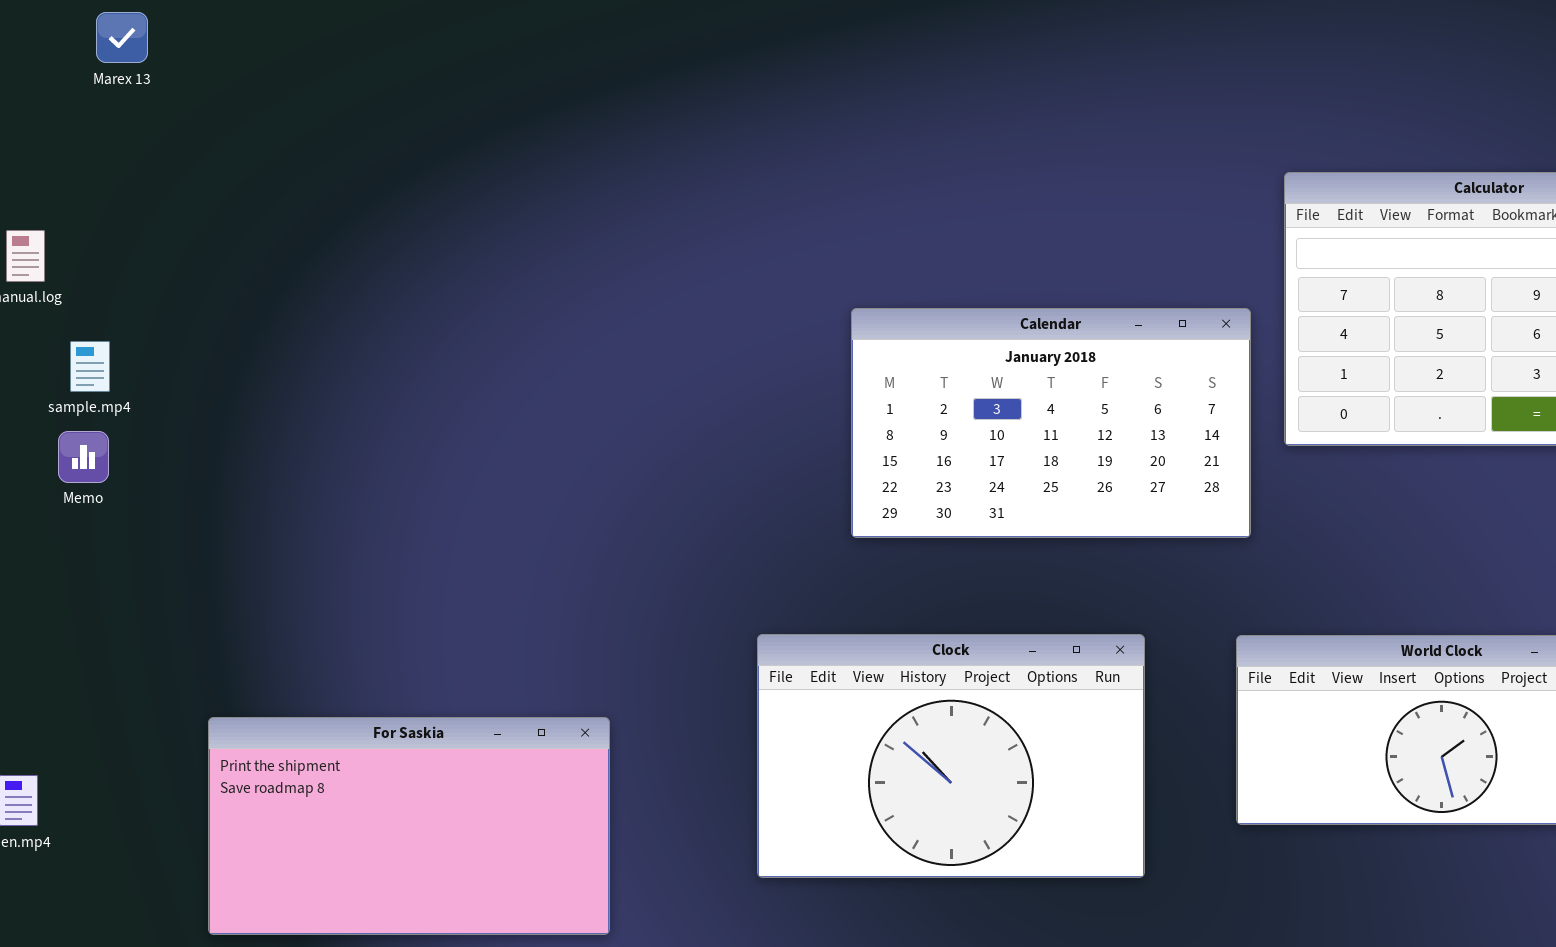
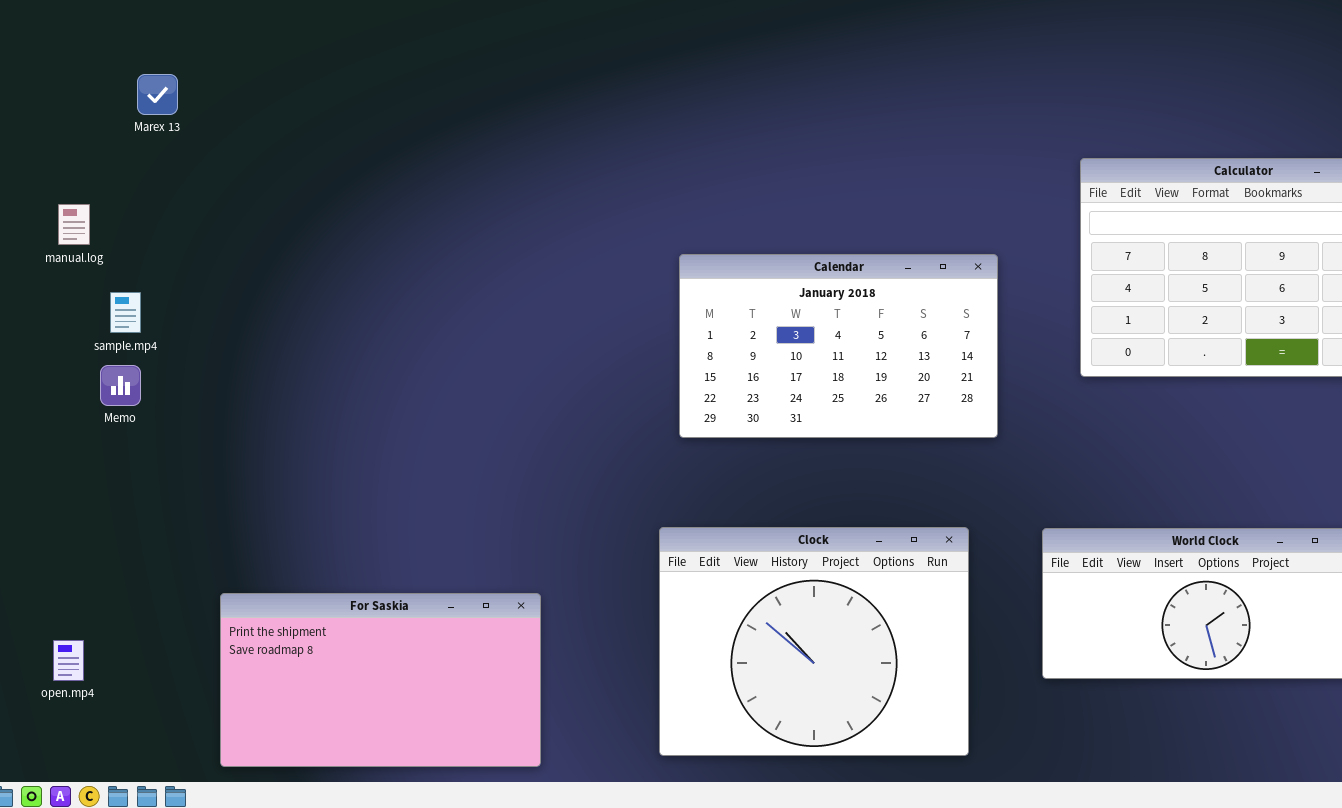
Marex 13: [96,12,148,63] -> [137,74,178,115], moved
Calendar: [851,308,1251,538] -> [679,254,998,438], moved
Clock: [757,634,1145,878] -> [659,527,969,756], resized

